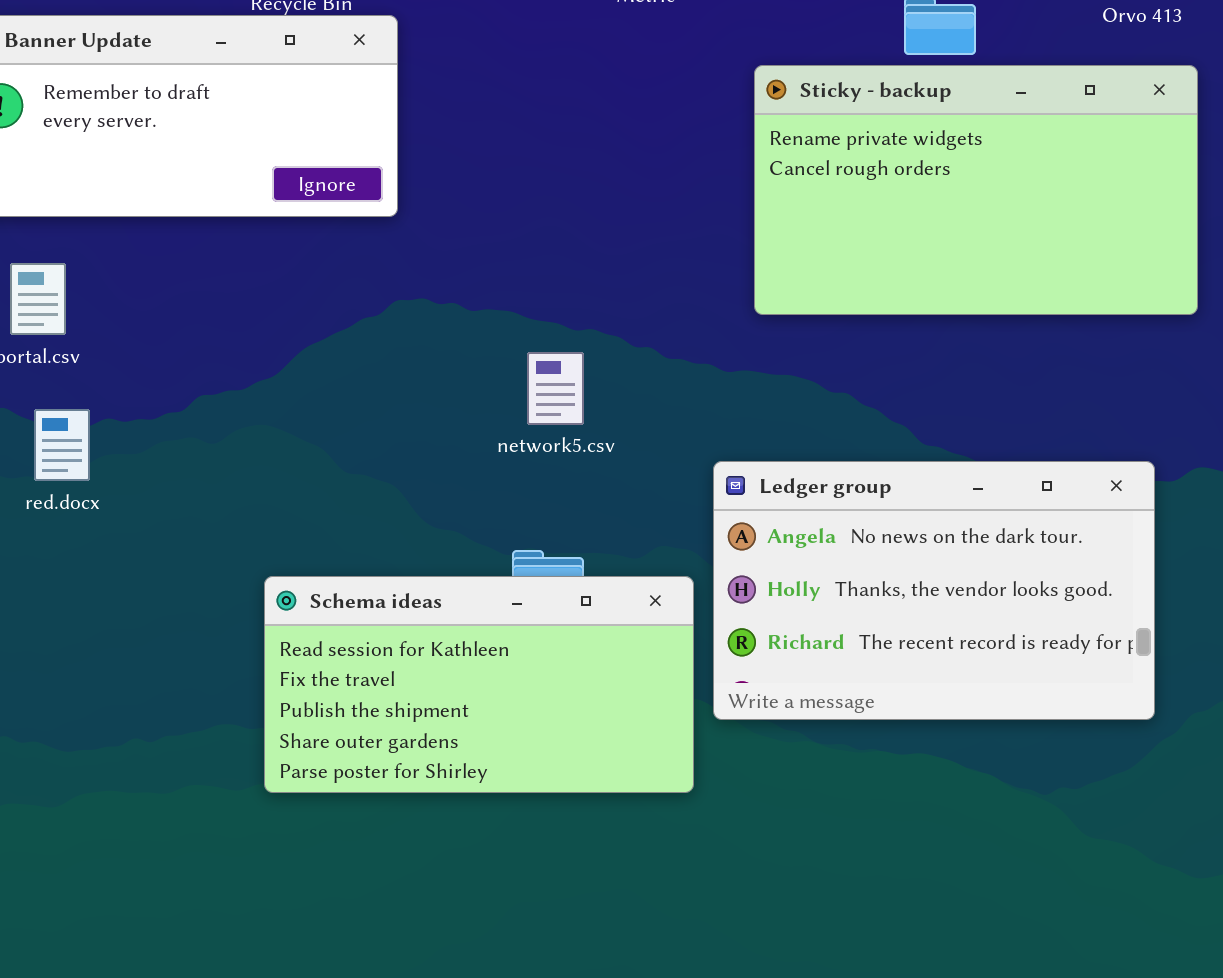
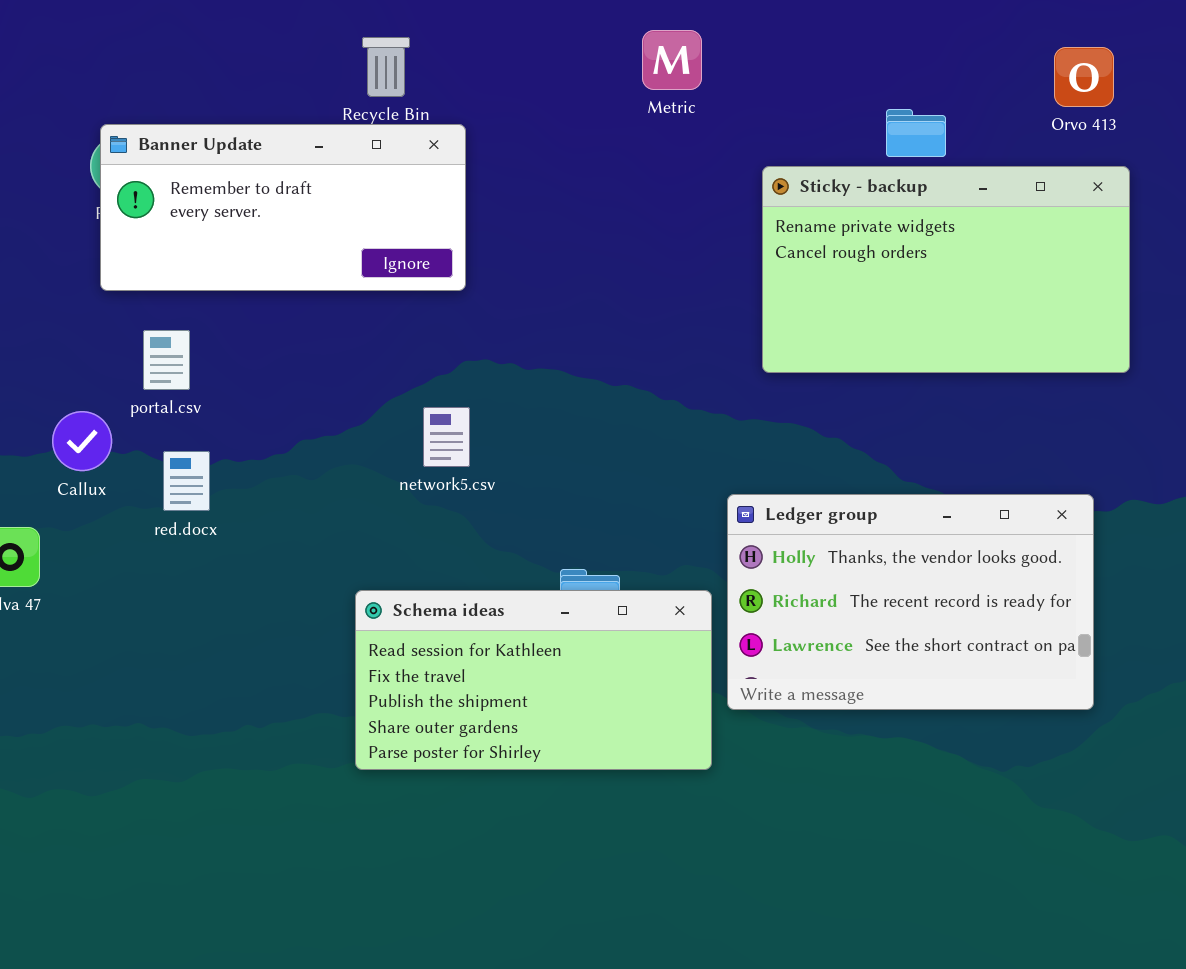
network5.csv: [527,352,584,425] -> [423,407,470,467], moved
Ledger group: [713,461,1155,720] -> [727,494,1094,710], scrolled down 1 row

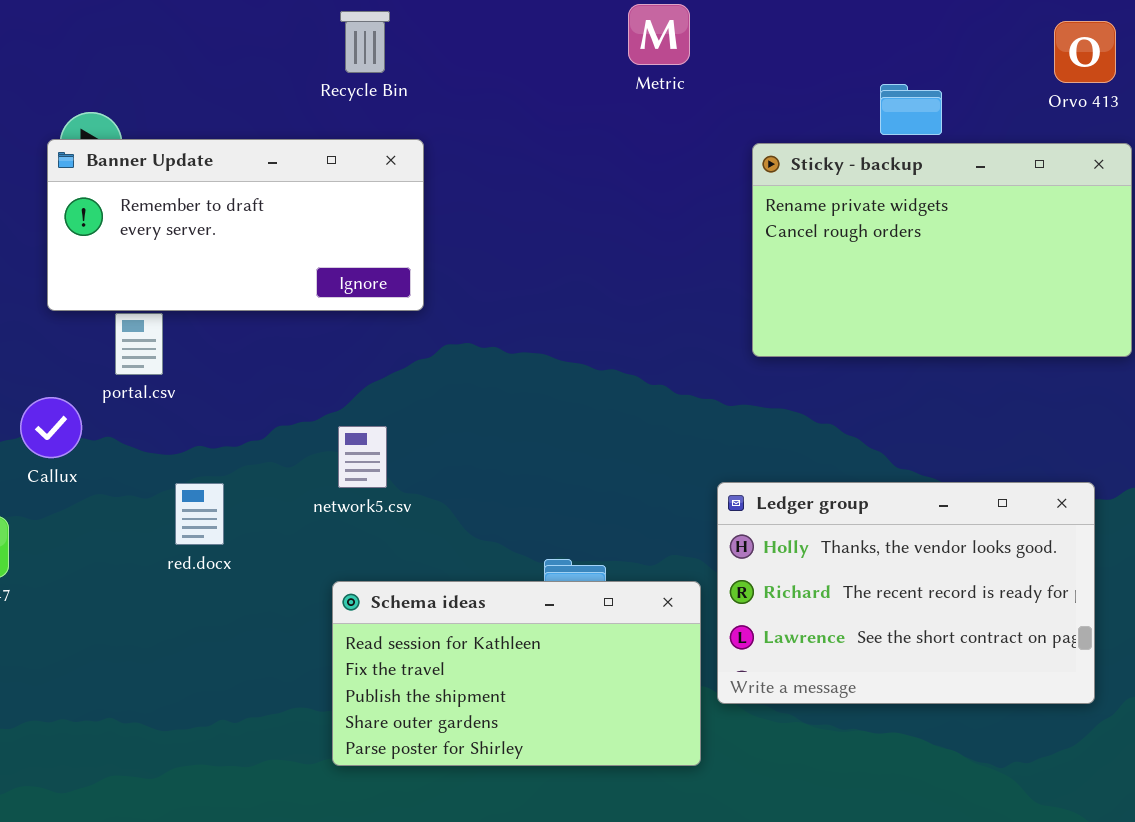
Banner Update: [100,124,466,291] -> [47,139,424,311], moved
network5.csv: [423,407,470,467] -> [338,426,387,488], moved
red.docx: [163,451,210,511] -> [175,483,224,545], moved

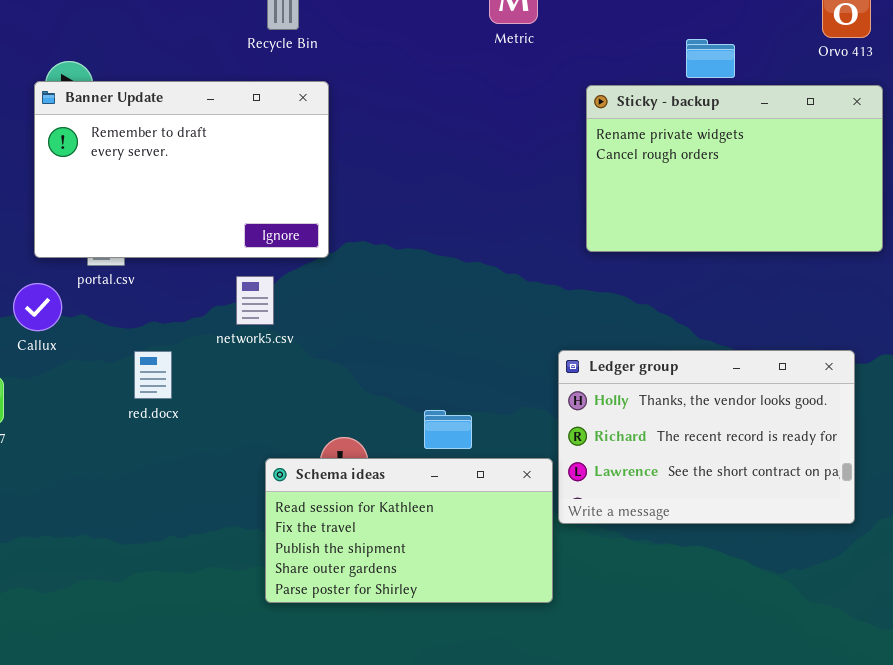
Banner Update: [47,139,424,311] -> [34,81,329,258], resized
network5.csv: [338,426,387,488] -> [236,276,274,325], moved
Schema ideas: [332,581,701,766] -> [265,458,553,603], moved

